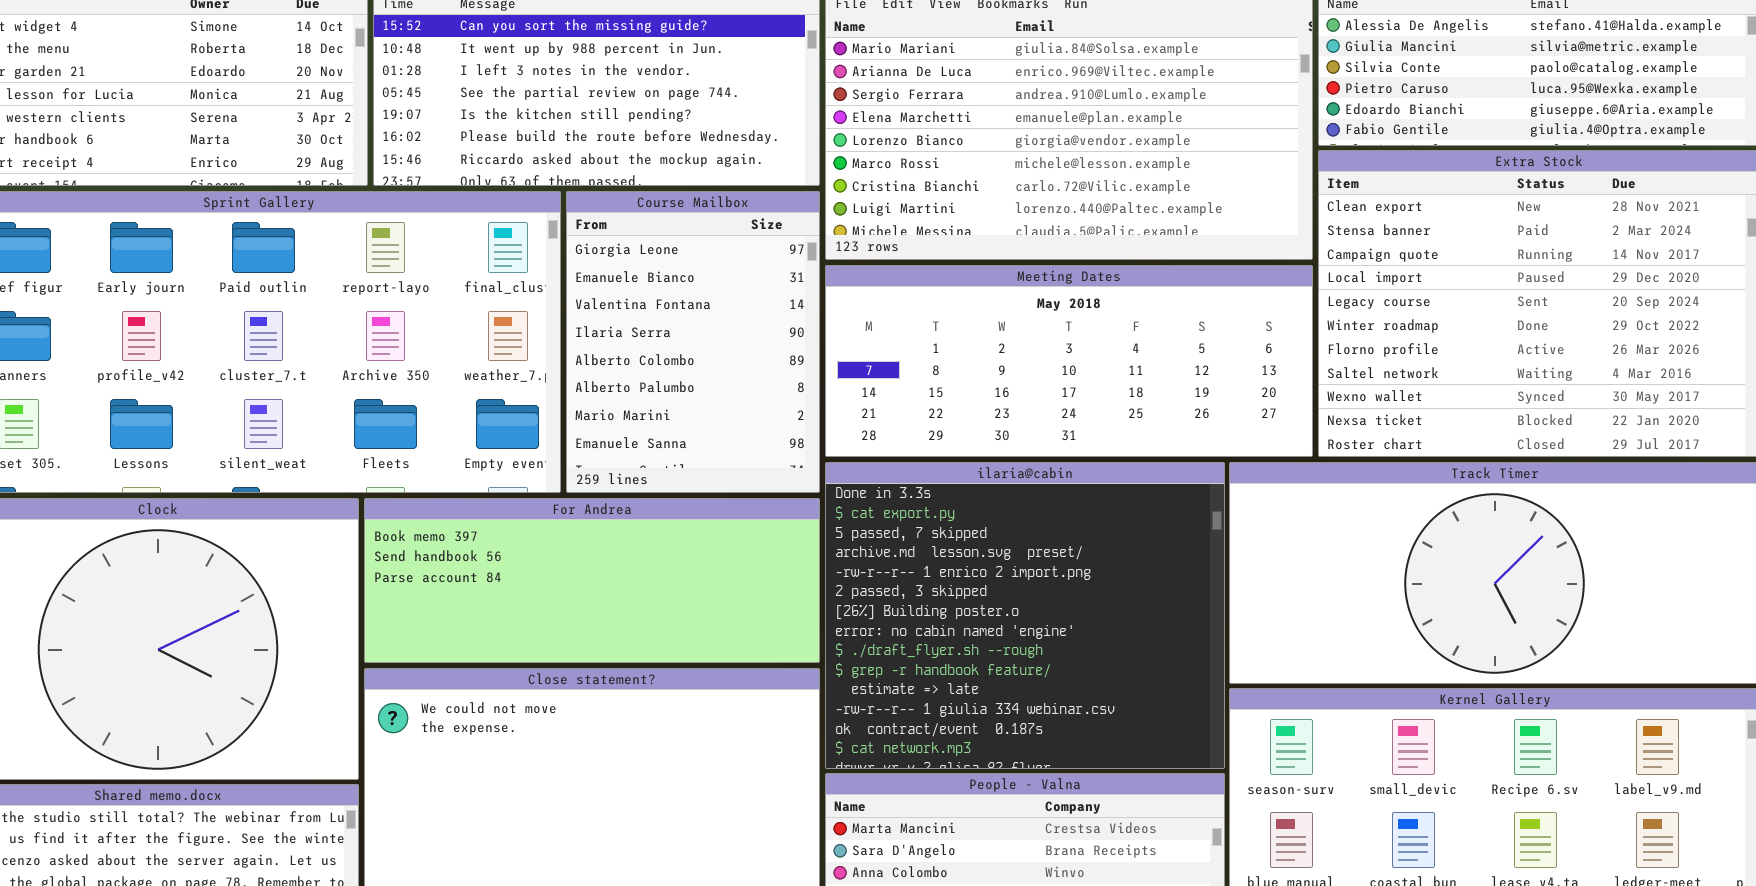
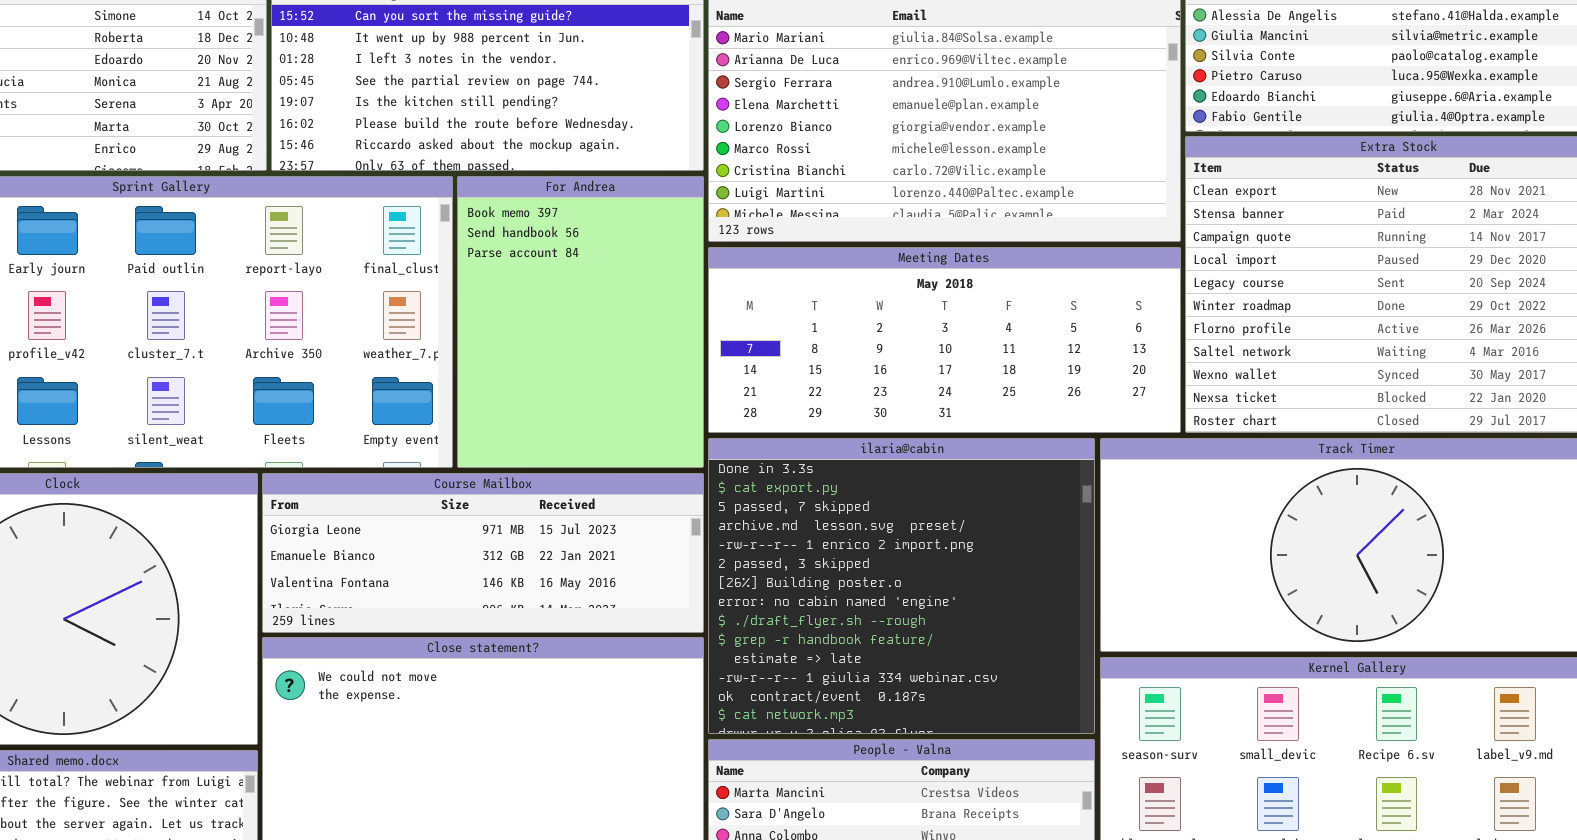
Course Mailbox: [566,191,820,493] -> [262,473,704,633], moved, resized
For Andrea: [364,498,820,663] -> [457,176,704,468], moved, resized

